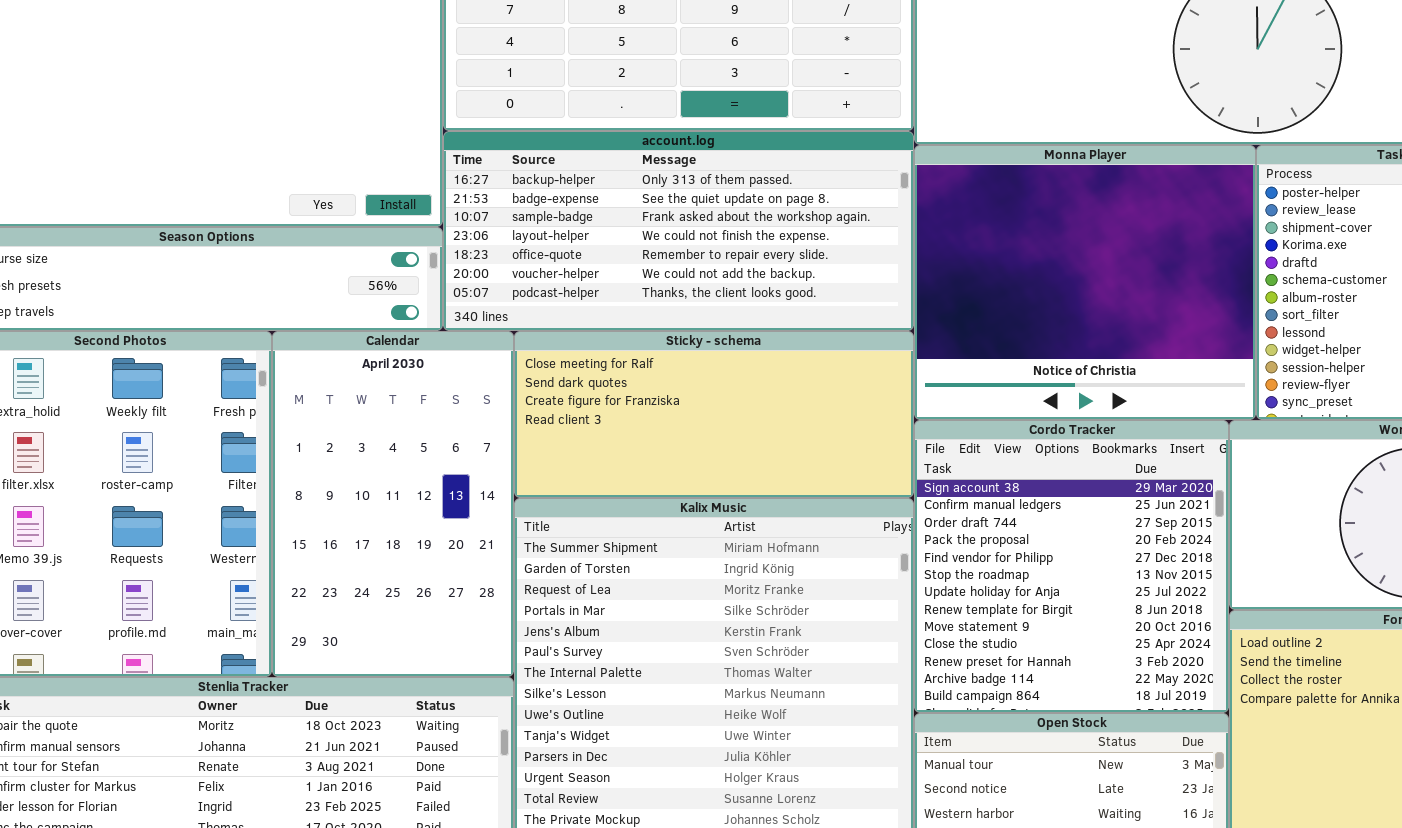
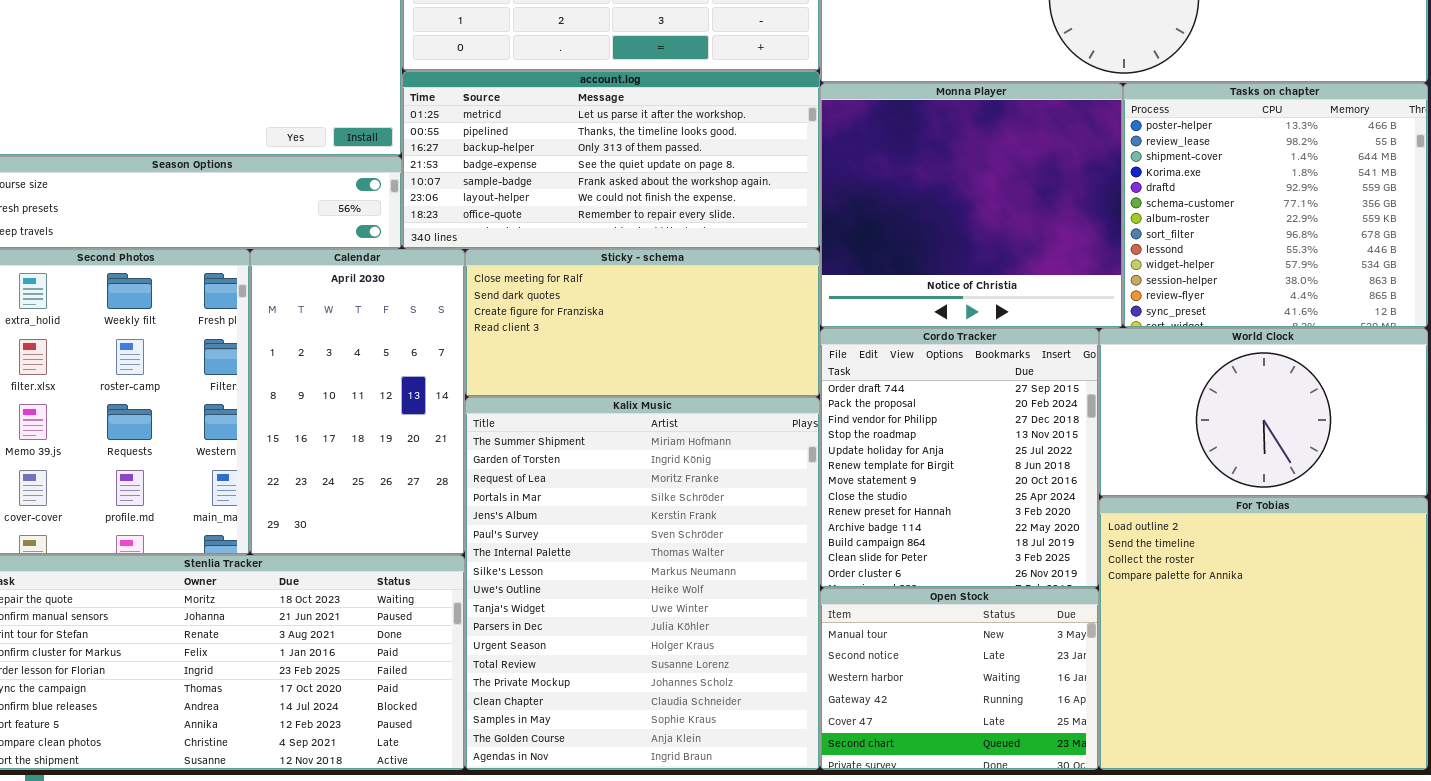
account.log: [443,131,914,331] -> [402,71,820,249], scrolled up 2 rows
Cordo Tracker: [914,420,1229,713] -> [820,328,1099,588], scrolled down 2 rows

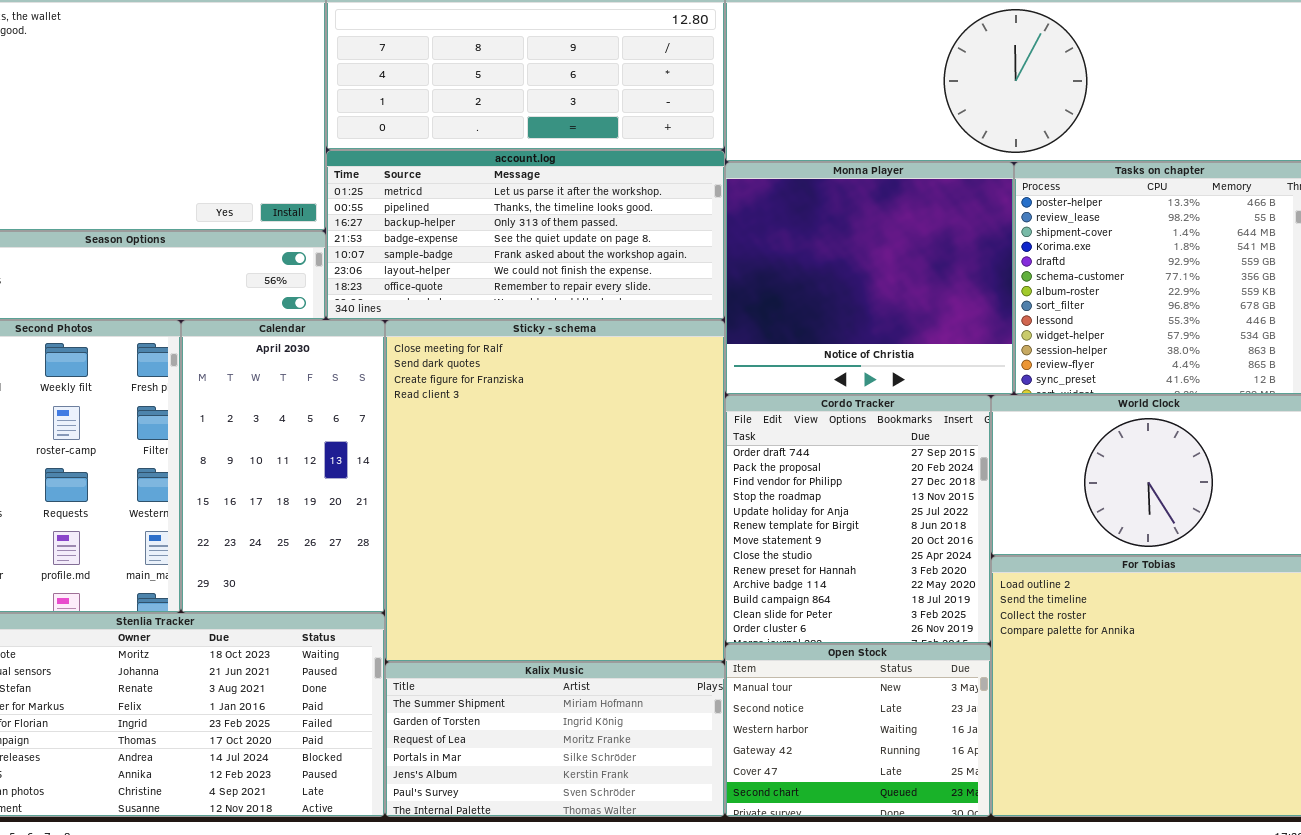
Sticky - schema: [465,249,820,397] -> [385,320,725,662], resized
Kalix Music: [465,397,820,770] -> [385,662,725,817], resized

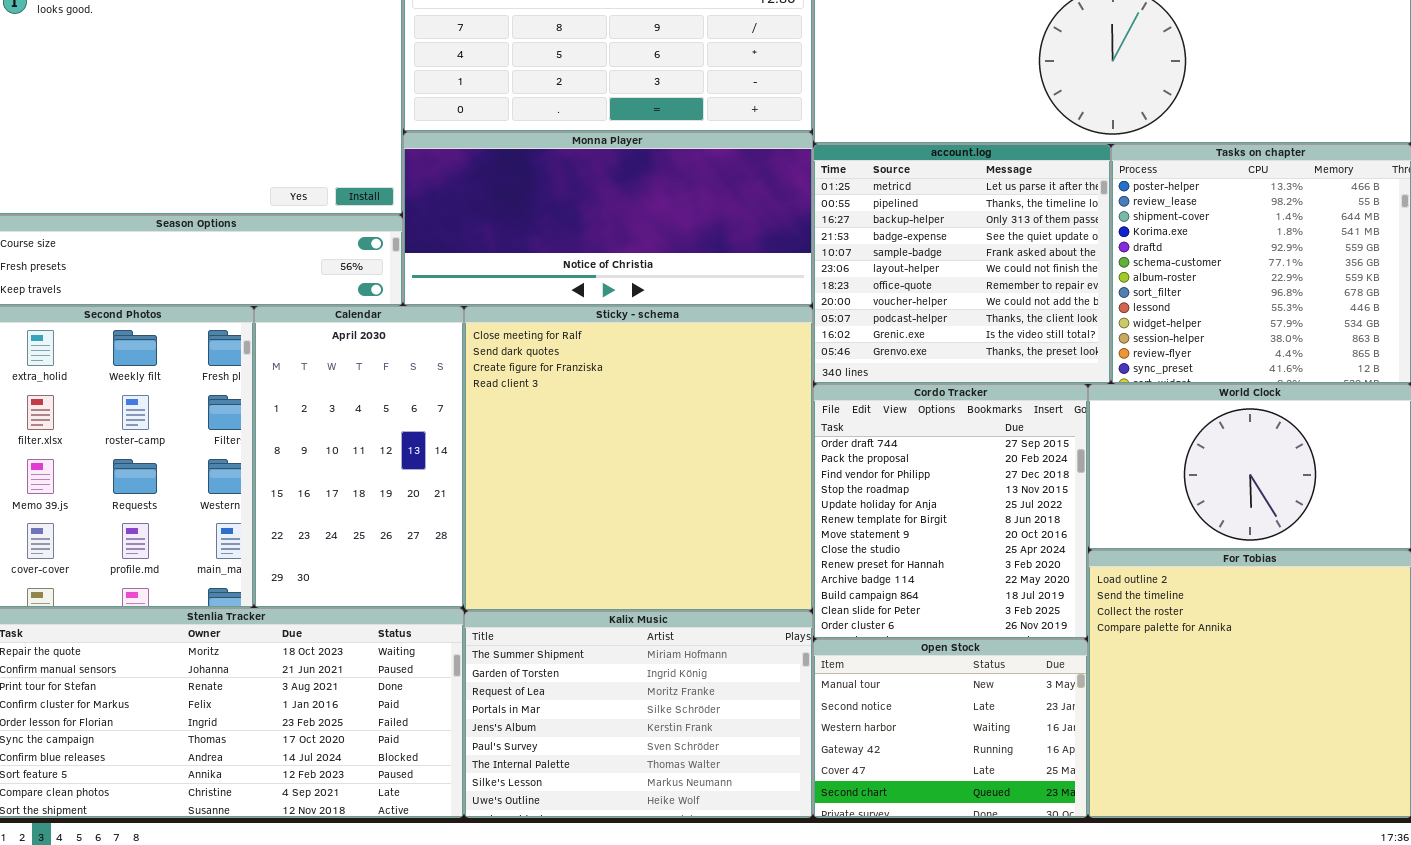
account.log: [326,150,725,320] -> [813,144,1111,384], moved, resized
Monna Player: [725,162,1014,395] -> [403,132,813,306], moved, resized
Sticky - schema: [385,320,725,662] -> [464,306,813,611], resized
Kalix Music: [385,662,725,817] -> [464,611,813,818], resized

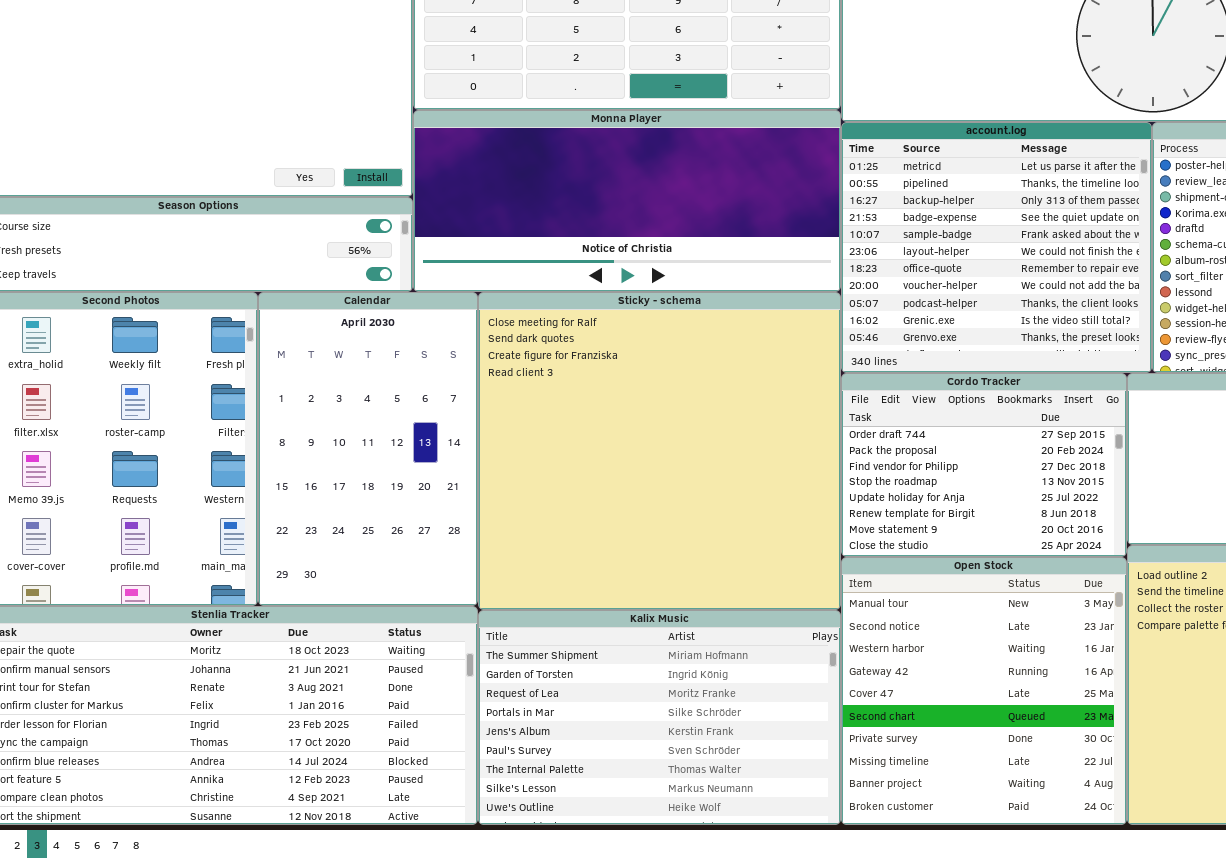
Cordo Tracker: [813,384,1088,639] -> [841,373,1127,557], resized
Open Stock: [813,639,1088,818] -> [841,557,1127,825], resized

